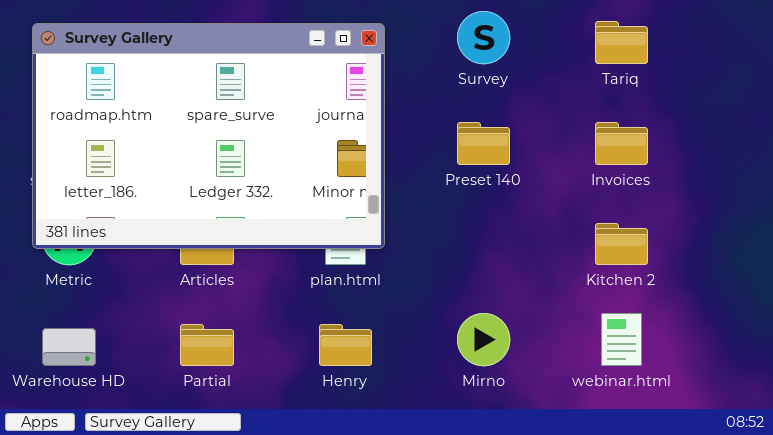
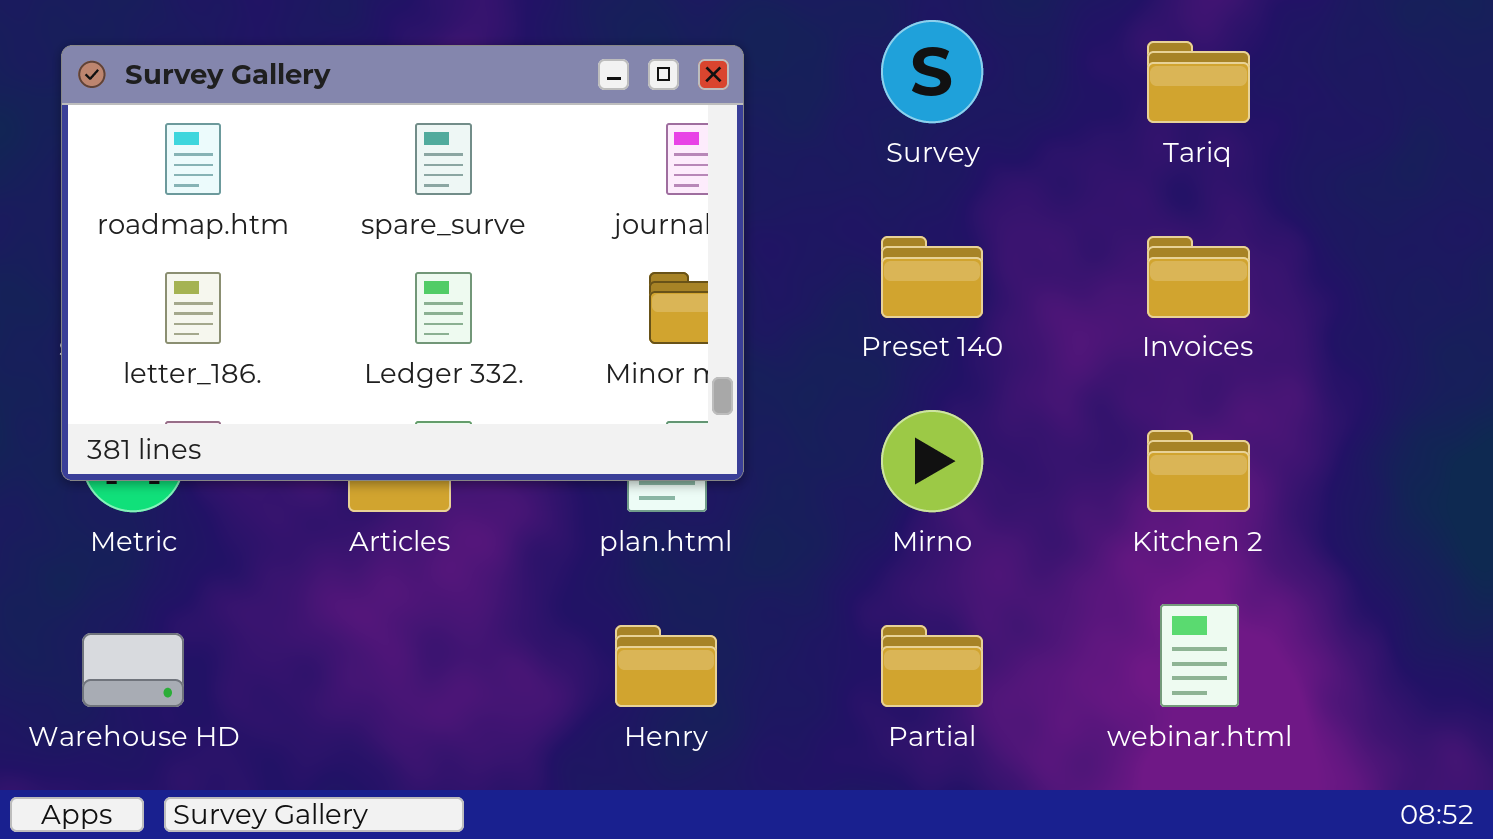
Mirno: [457,313,510,366] -> [881,410,983,512], moved
Partial: [180,324,234,366] -> [881,625,983,707], moved

